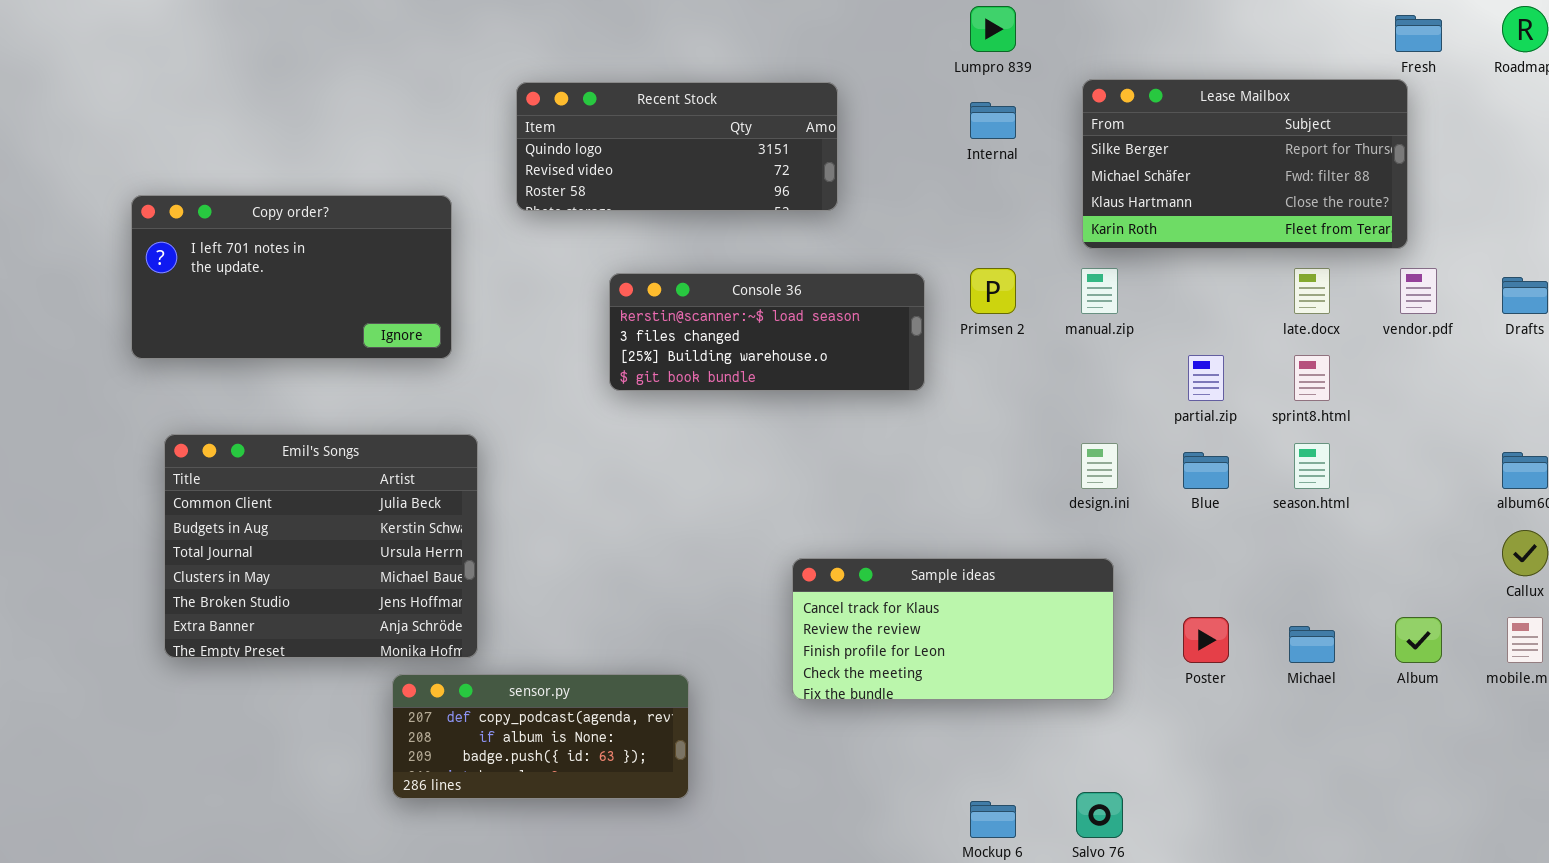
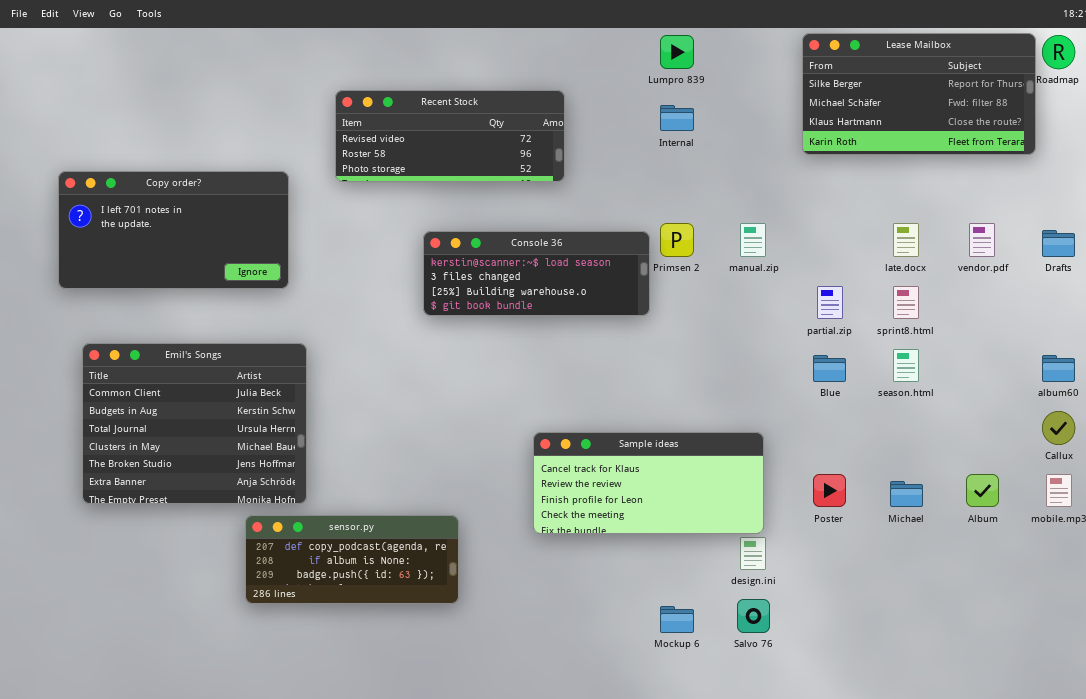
Lease Mailbox: [1082,79,1408,249] -> [802,33,1036,155], moved
Recent Stock: [516,82,838,211] -> [335,90,565,182], scrolled down 1 row
Console 36: [609,273,925,391] -> [423,231,650,316], moved
design.ini: [1081,443,1118,489] -> [740,537,766,570], moved

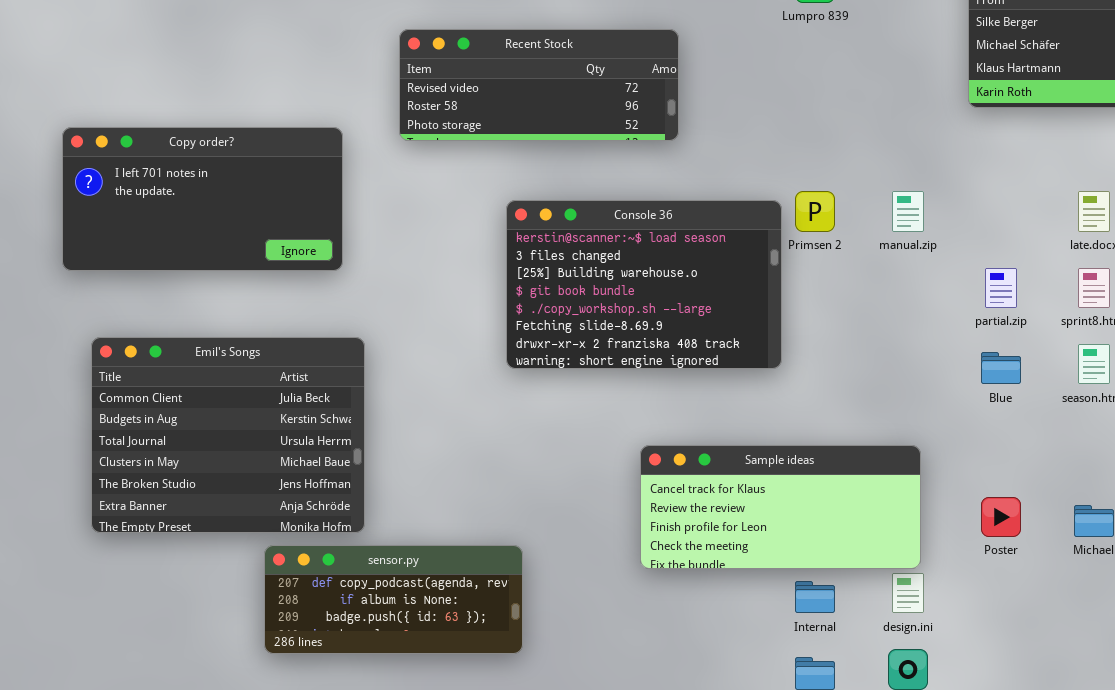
Internal: [660,105,694,131] -> [795,581,835,613], moved
Console 36: [423,231,650,316] -> [506,200,782,369], resized
sensor.py: [245,515,459,604] -> [264,545,523,654], moved

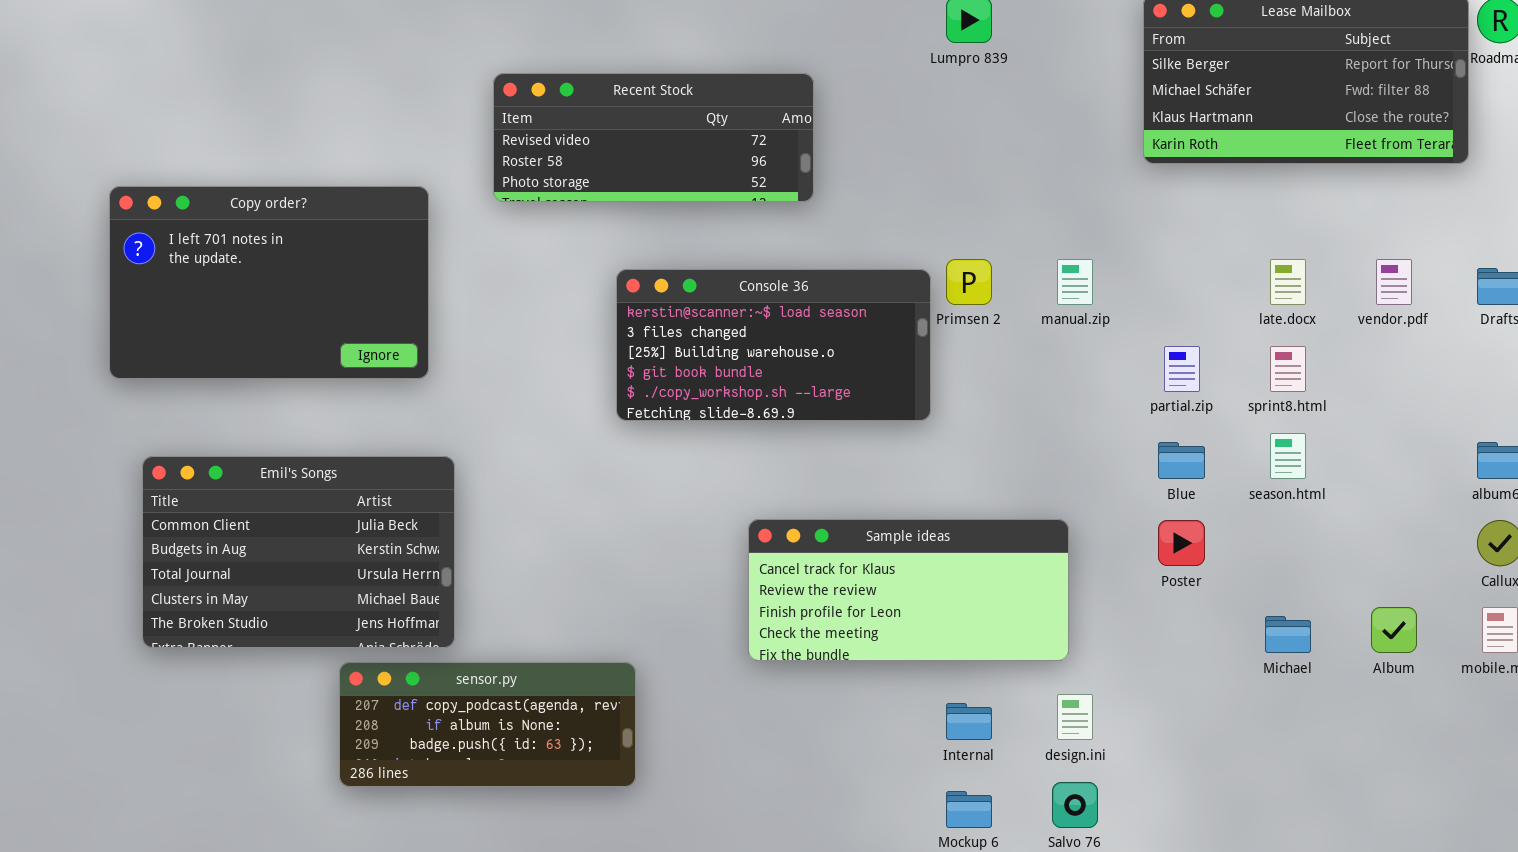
Copy order?: [62,127,343,271] -> [109,186,429,379], resized
Console 36: [506,200,782,369] -> [616,269,931,421], resized
Emil's Songs: [91,337,365,533] -> [142,456,455,648], resized
Sample ideas: [640,445,921,569] -> [748,519,1069,661], moved
Poster: [981,497,1021,537] -> [1158,520,1205,566], moved

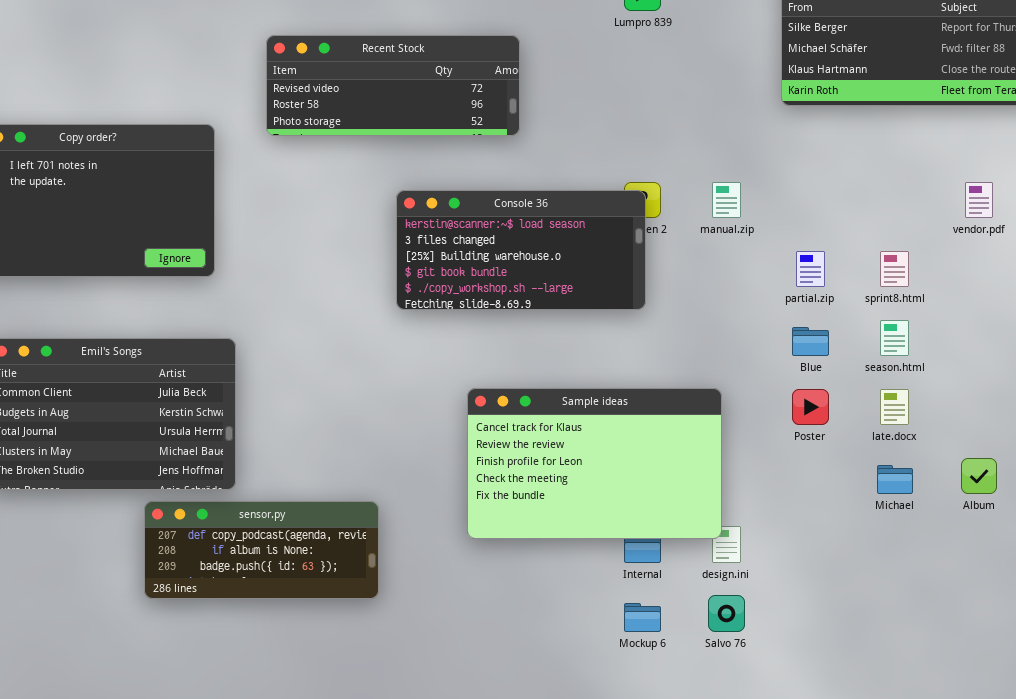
late.docx: [1270,259,1306,305] -> [880,389,909,425], moved
Console 36: [616,269,931,421] -> [396,190,646,310], moved
Sample ideas: [748,519,1069,661] -> [467,388,722,539], resized

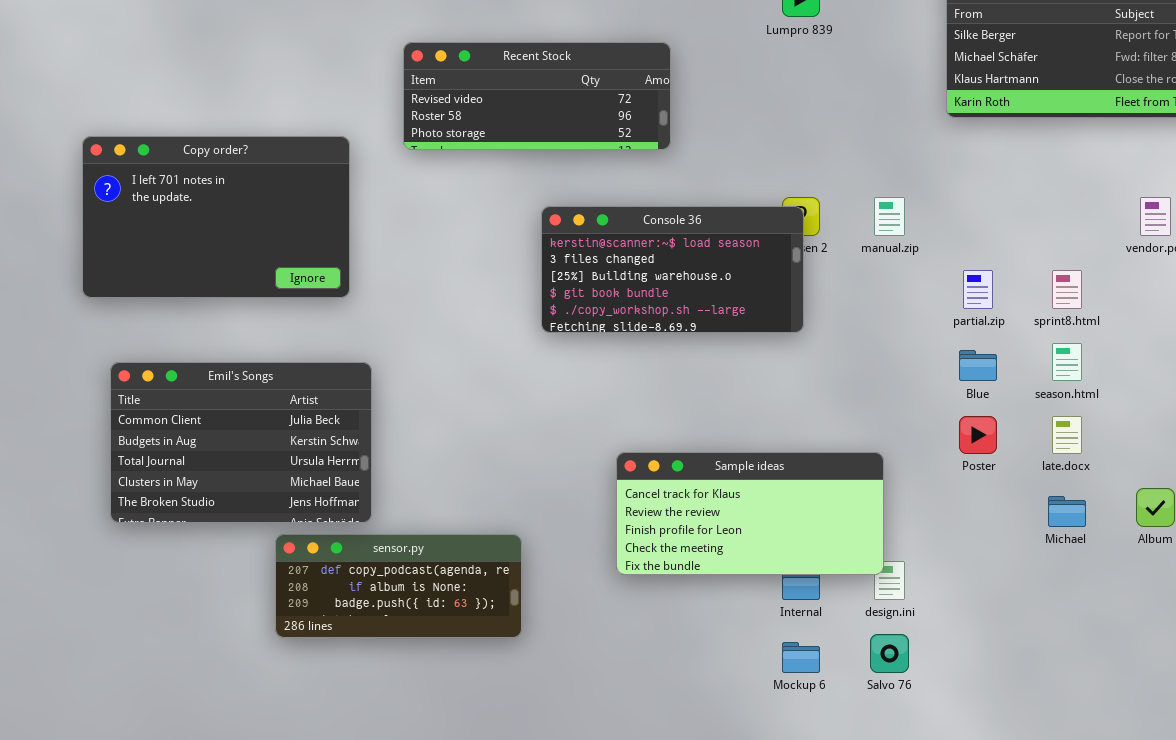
Sample ideas: [467,388,722,539] -> [616,452,884,575], resized

